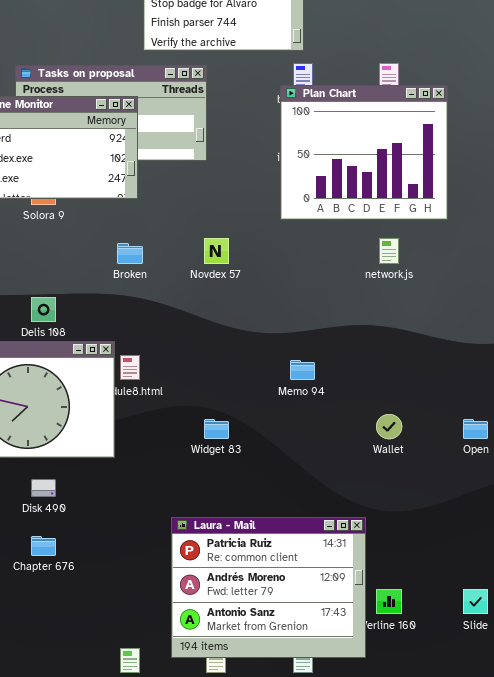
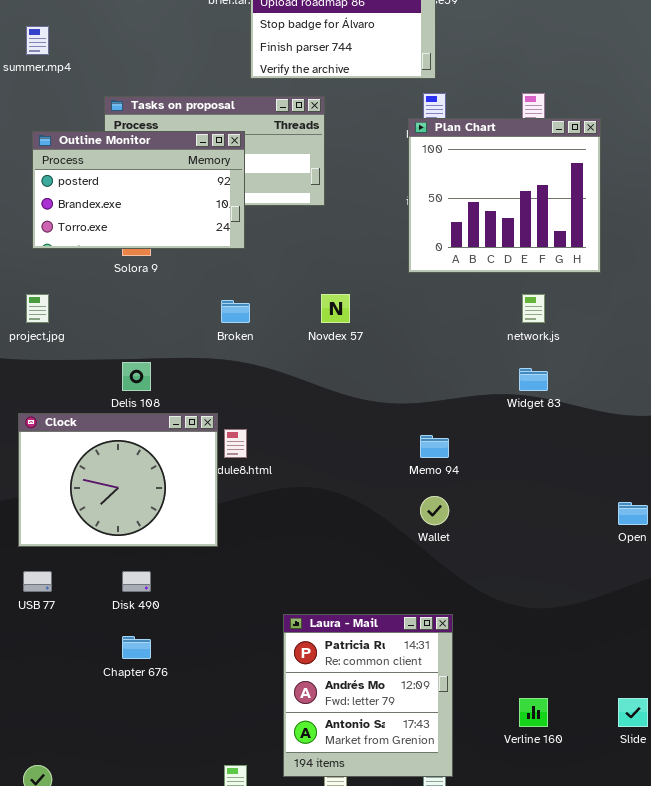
Wallet: [376,414,402,439] -> [420,496,449,525], moved
Widget 83: [204,419,229,439] -> [519,368,548,391], moved
Laura - Mail: [171,517,366,658] -> [283,614,453,777], resized

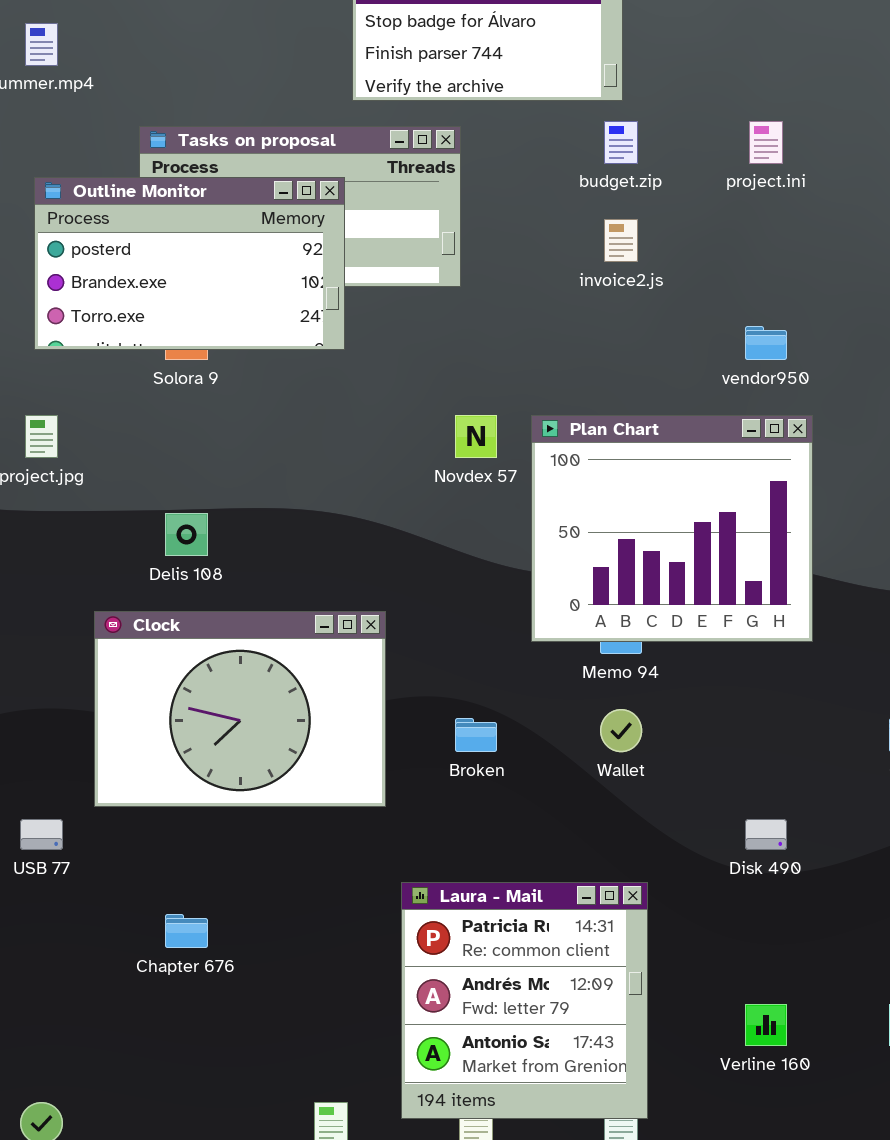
Plan Chart: [408,118,601,273] -> [531,415,813,642], moved
Broken: [221,300,250,323] -> [455,718,497,752], moved
Clock: [18,413,218,547] -> [94,611,386,807], moved
Disk 490: [122,571,151,592] -> [745,819,787,850], moved

